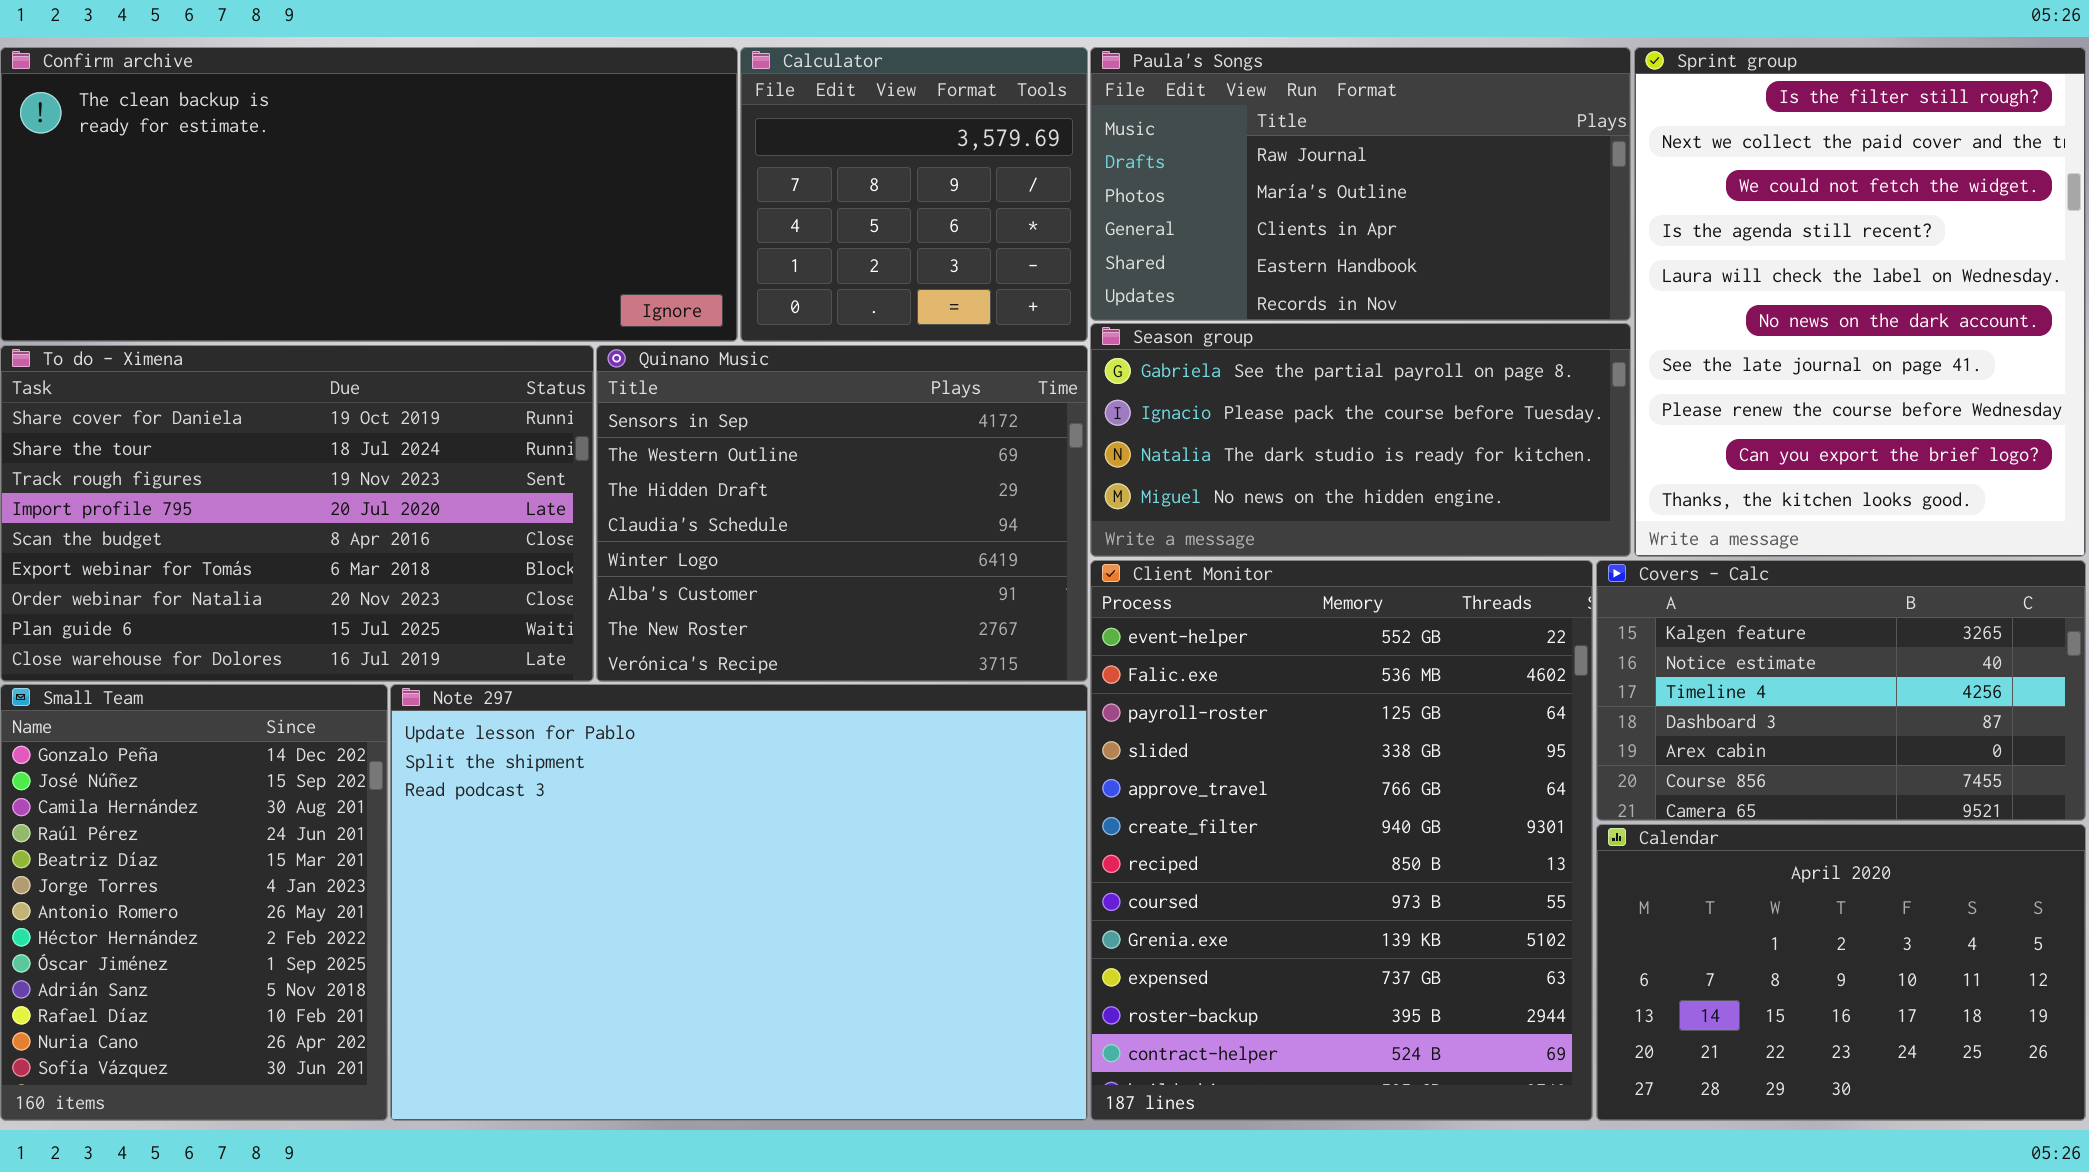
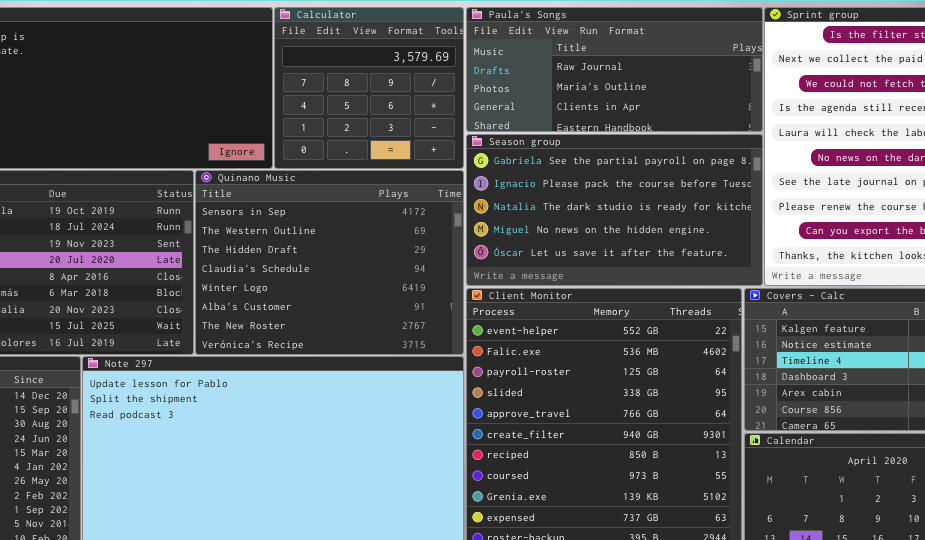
Paula's Songs: [1090,47,1631,321] -> [466,7,763,132], resized
Season group: [1090,323,1631,557] -> [466,134,763,286], resized

